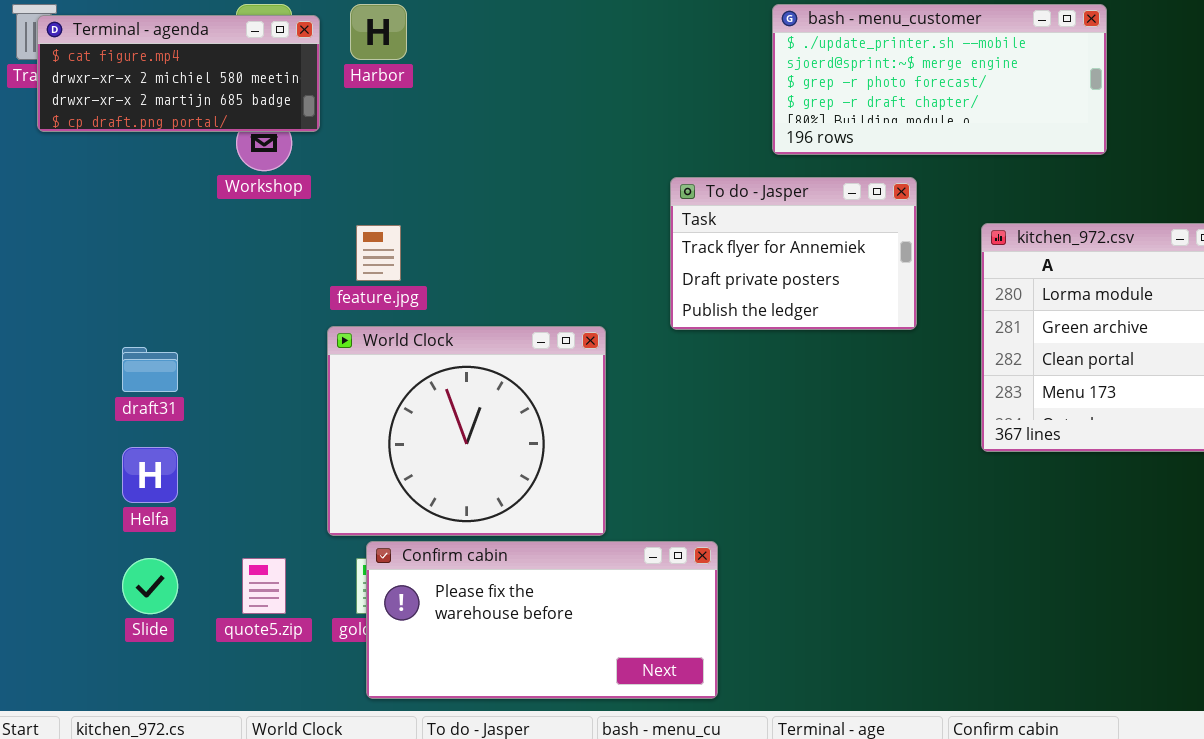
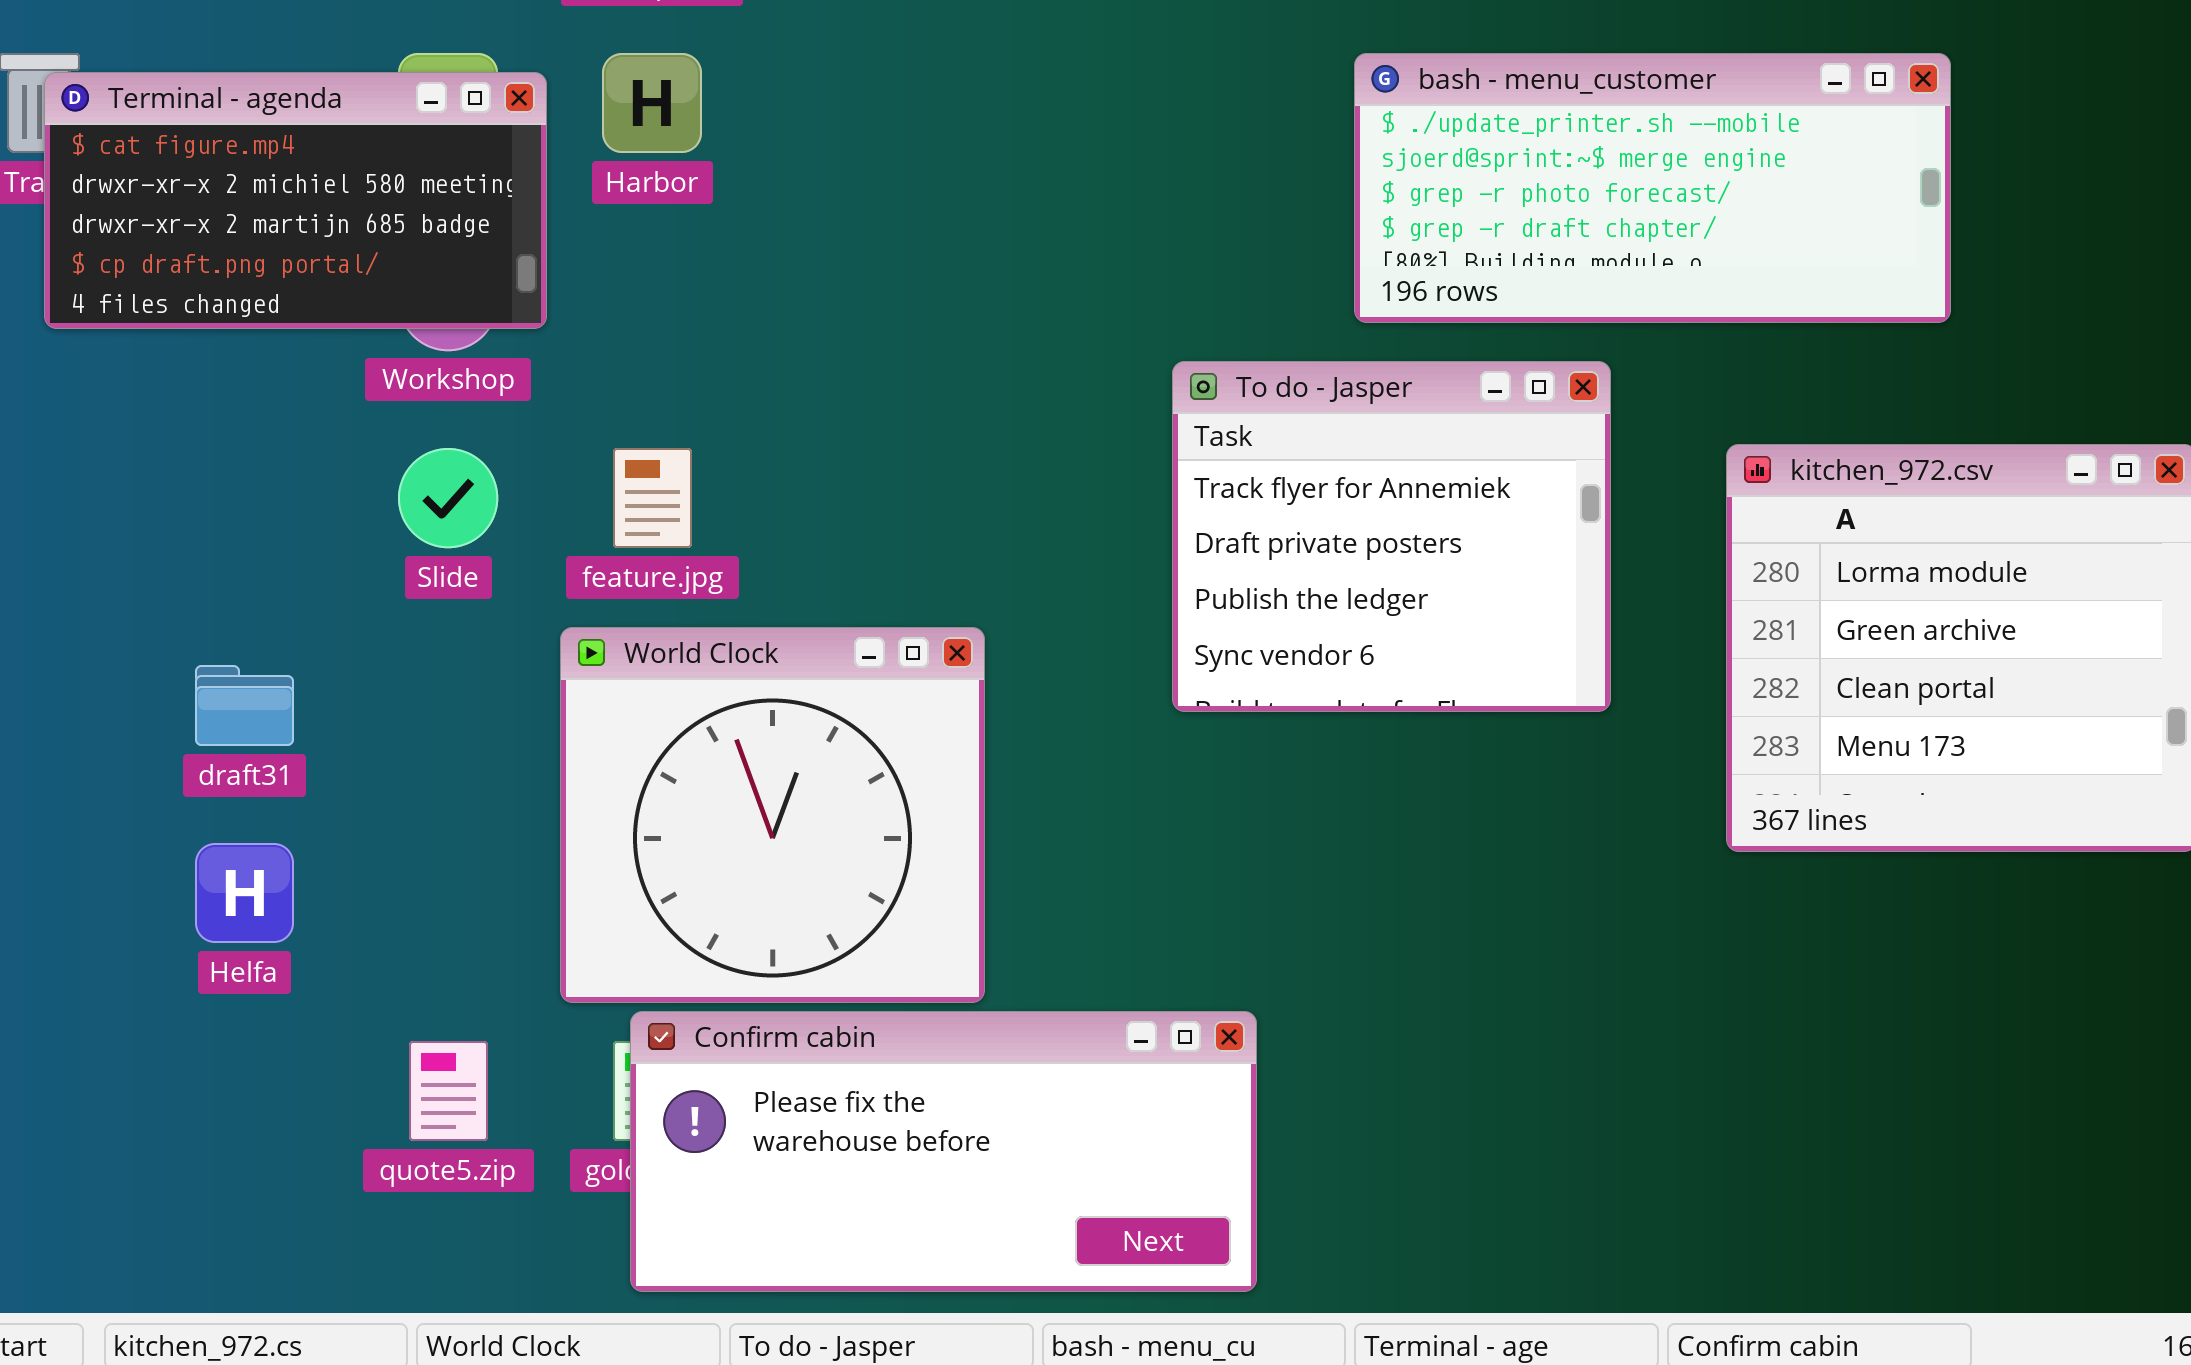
Terminal - agenda: [37,15,320,132] -> [44,72,547,329], resized
To do - Jasper: [670,177,917,330] -> [1172,361,1611,712], resized
World Clock: [327,326,606,536] -> [560,627,985,1003], resized
Slide: [122,558,178,614] -> [398,448,498,548], moved

